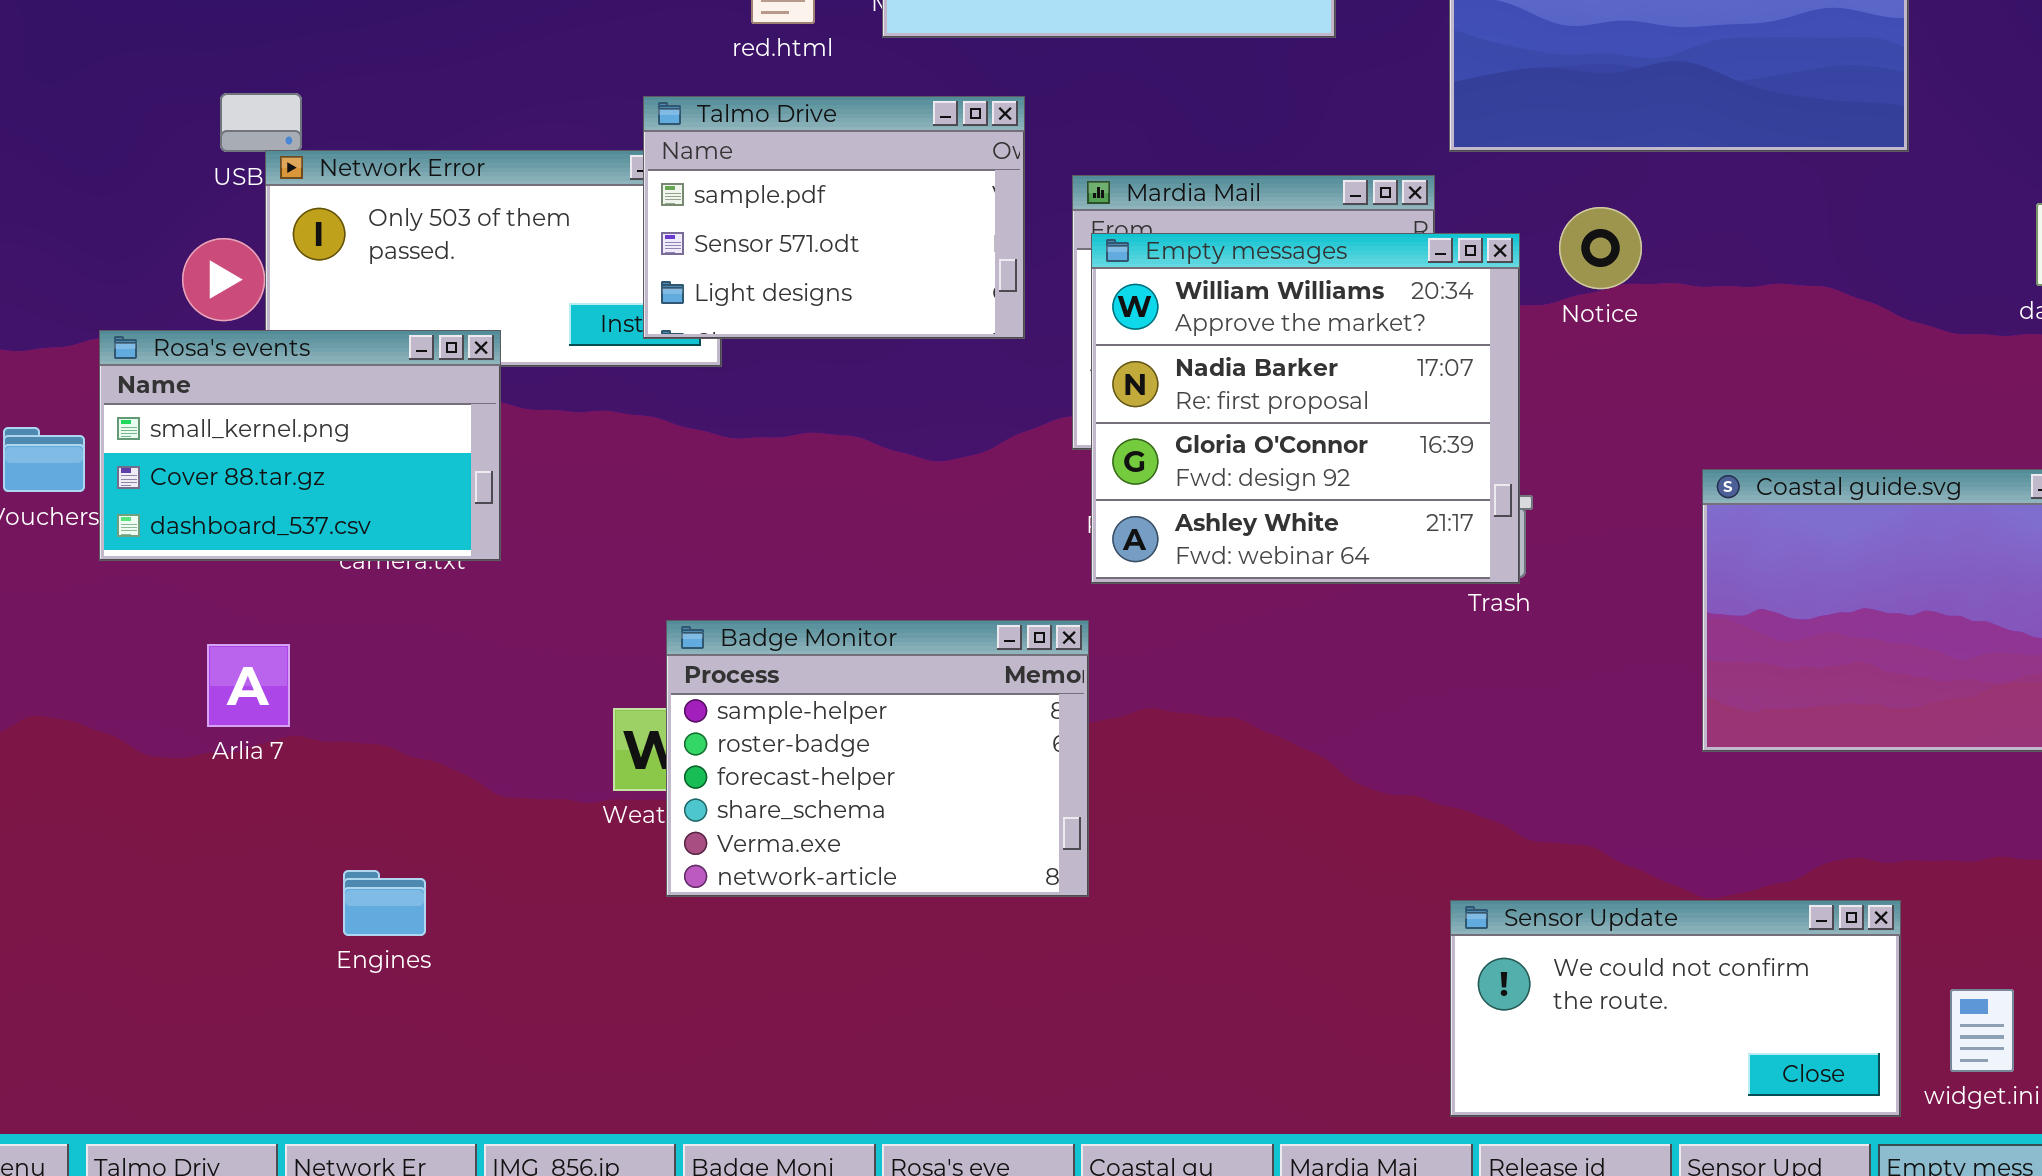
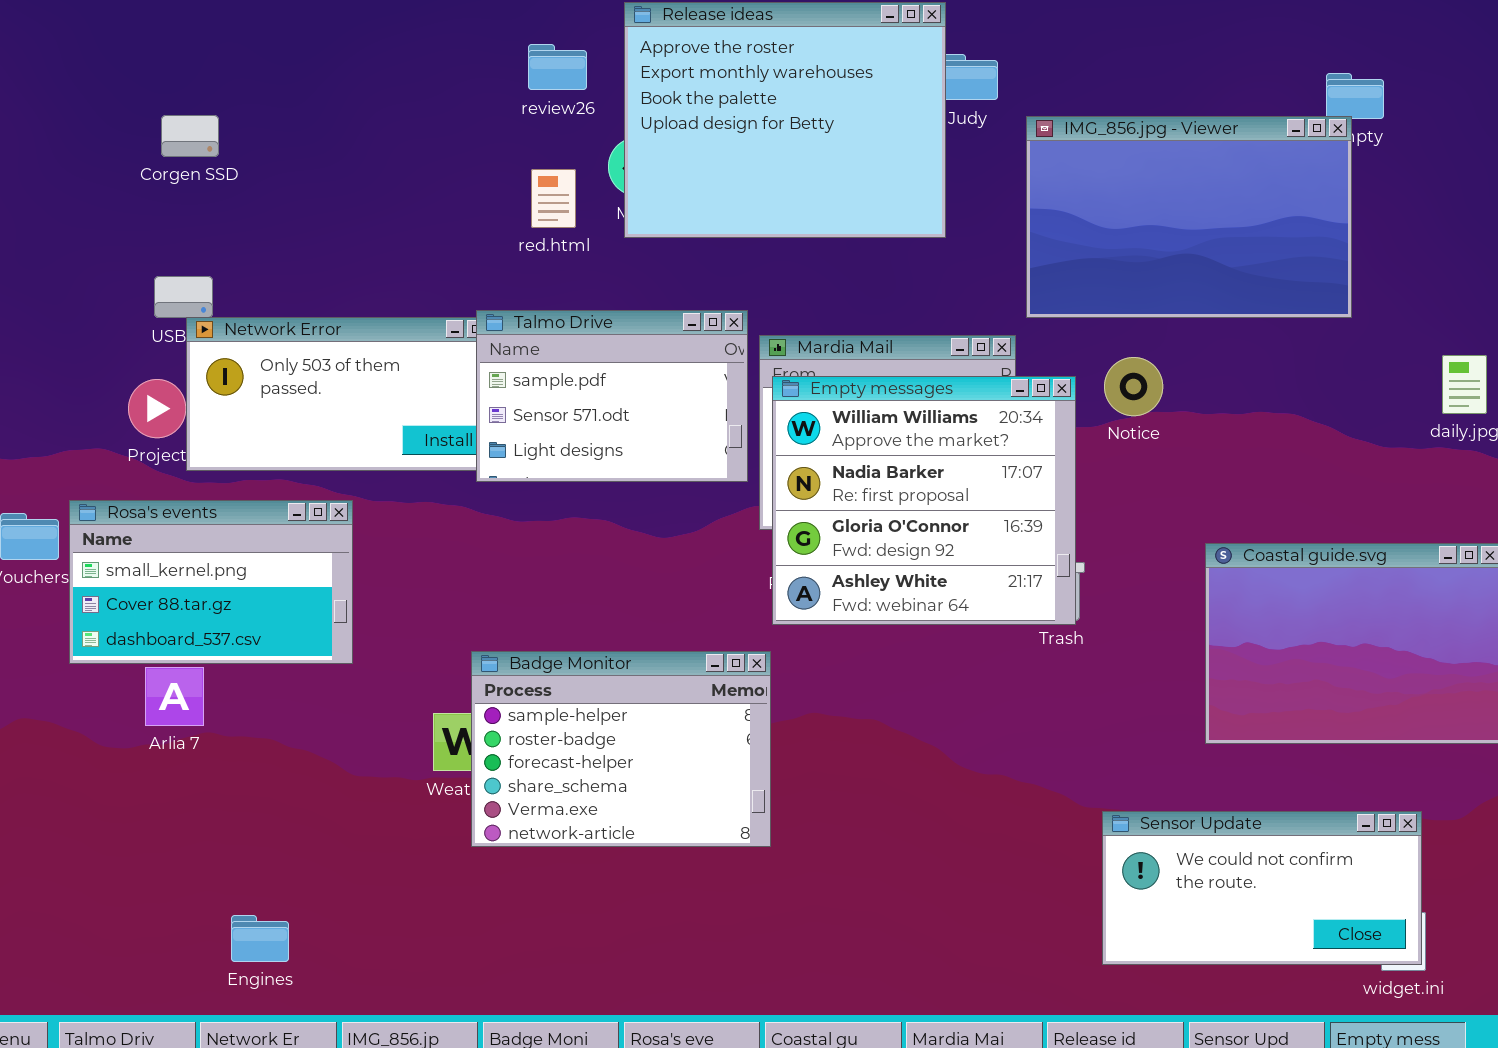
Talmo Drive: [643,96,1025,339] -> [476,310,748,482], moved
Rosa's events: [99,330,501,561] -> [69,500,353,664], moved
Engines: [343,870,426,936] -> [231,915,289,962], moved
Sensor Update: [1450,900,1901,1117] -> [1102,811,1422,965], moved

